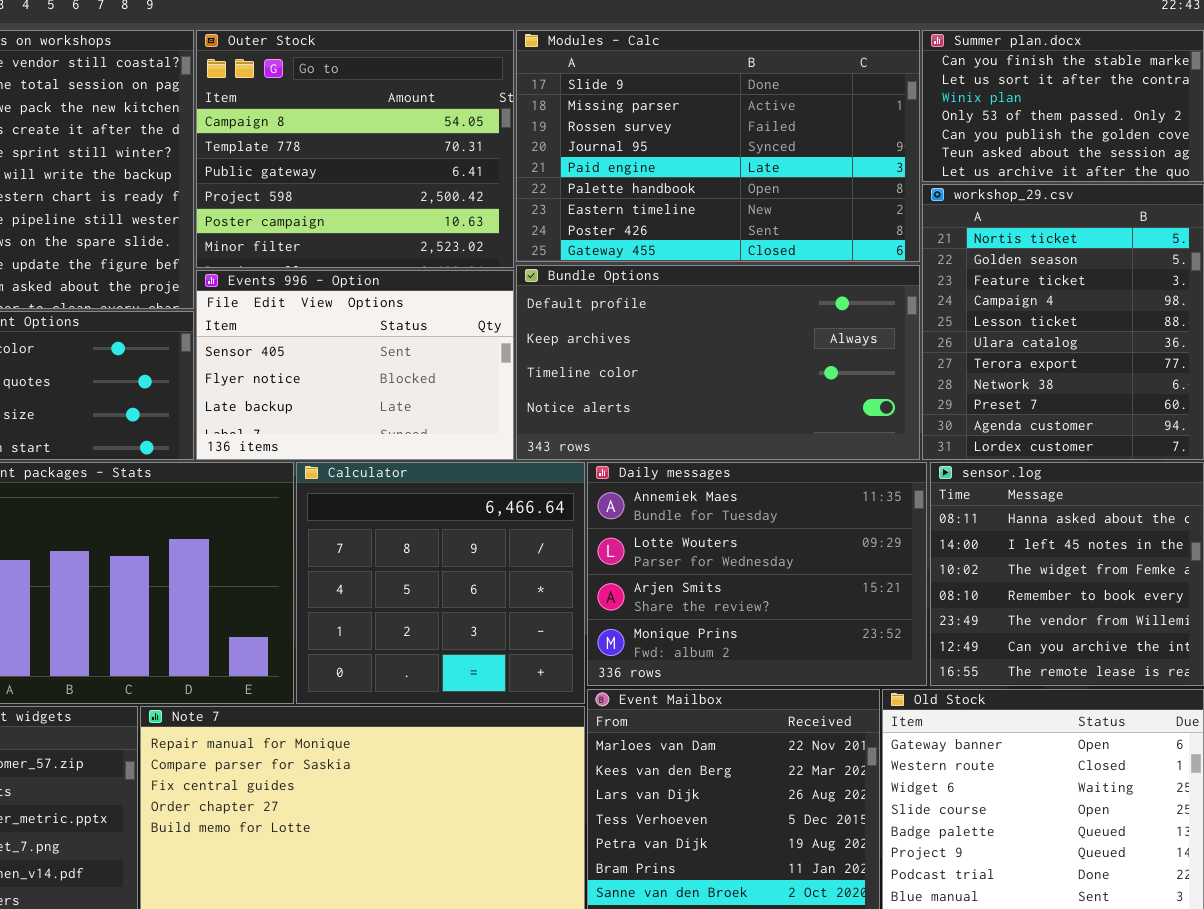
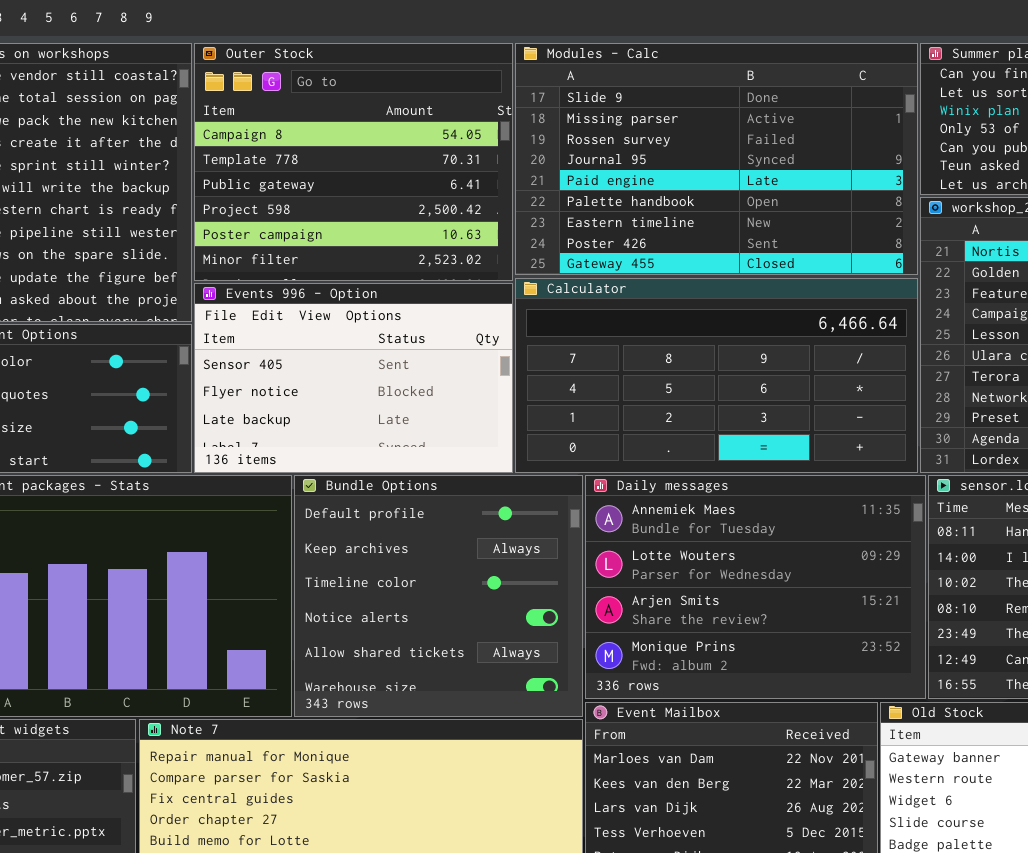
Bundle Options: [516,265,920,460] -> [294,475,583,717], moved, resized
Calculator: [296,462,585,704] -> [515,278,918,473], moved, resized

